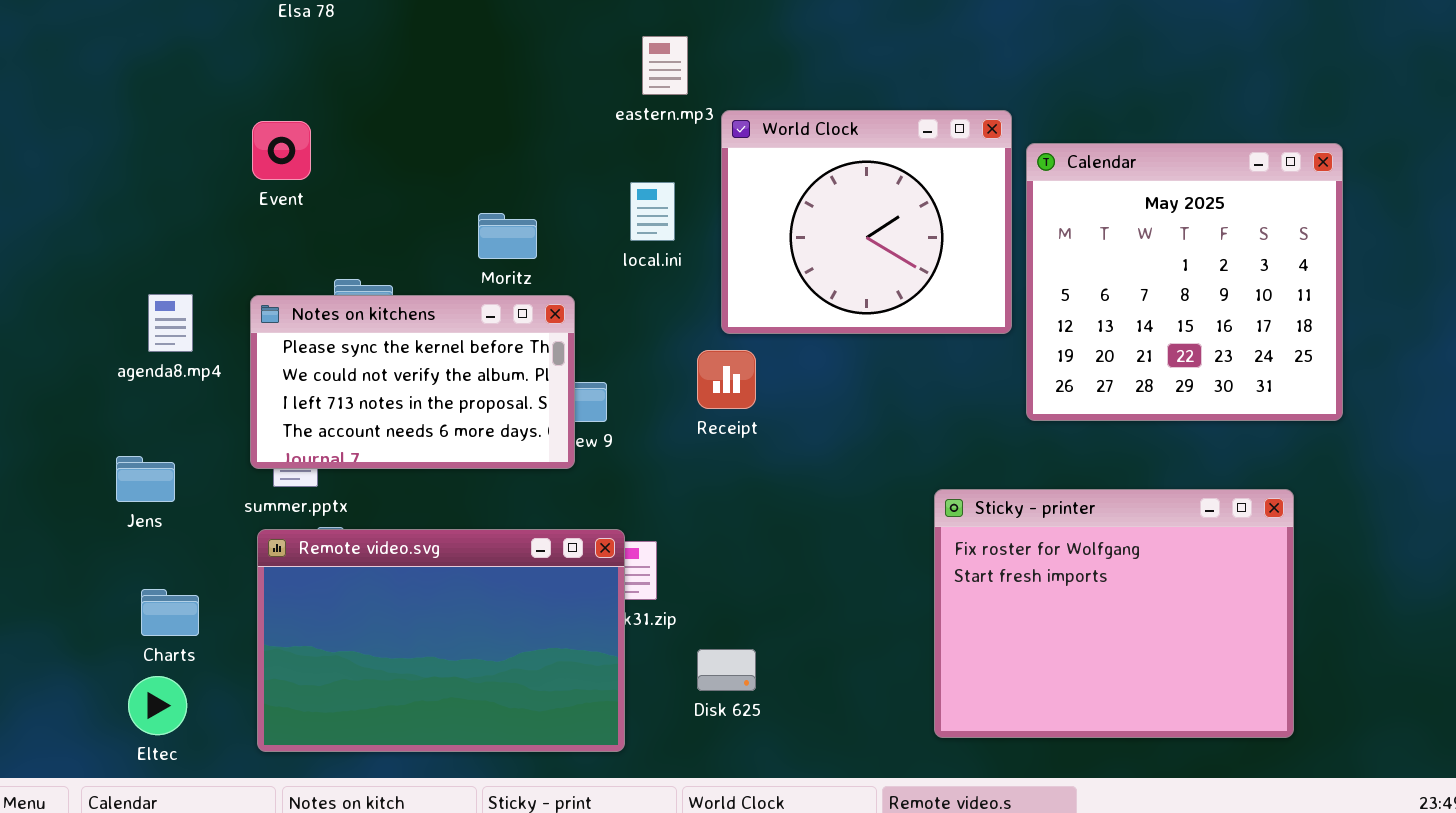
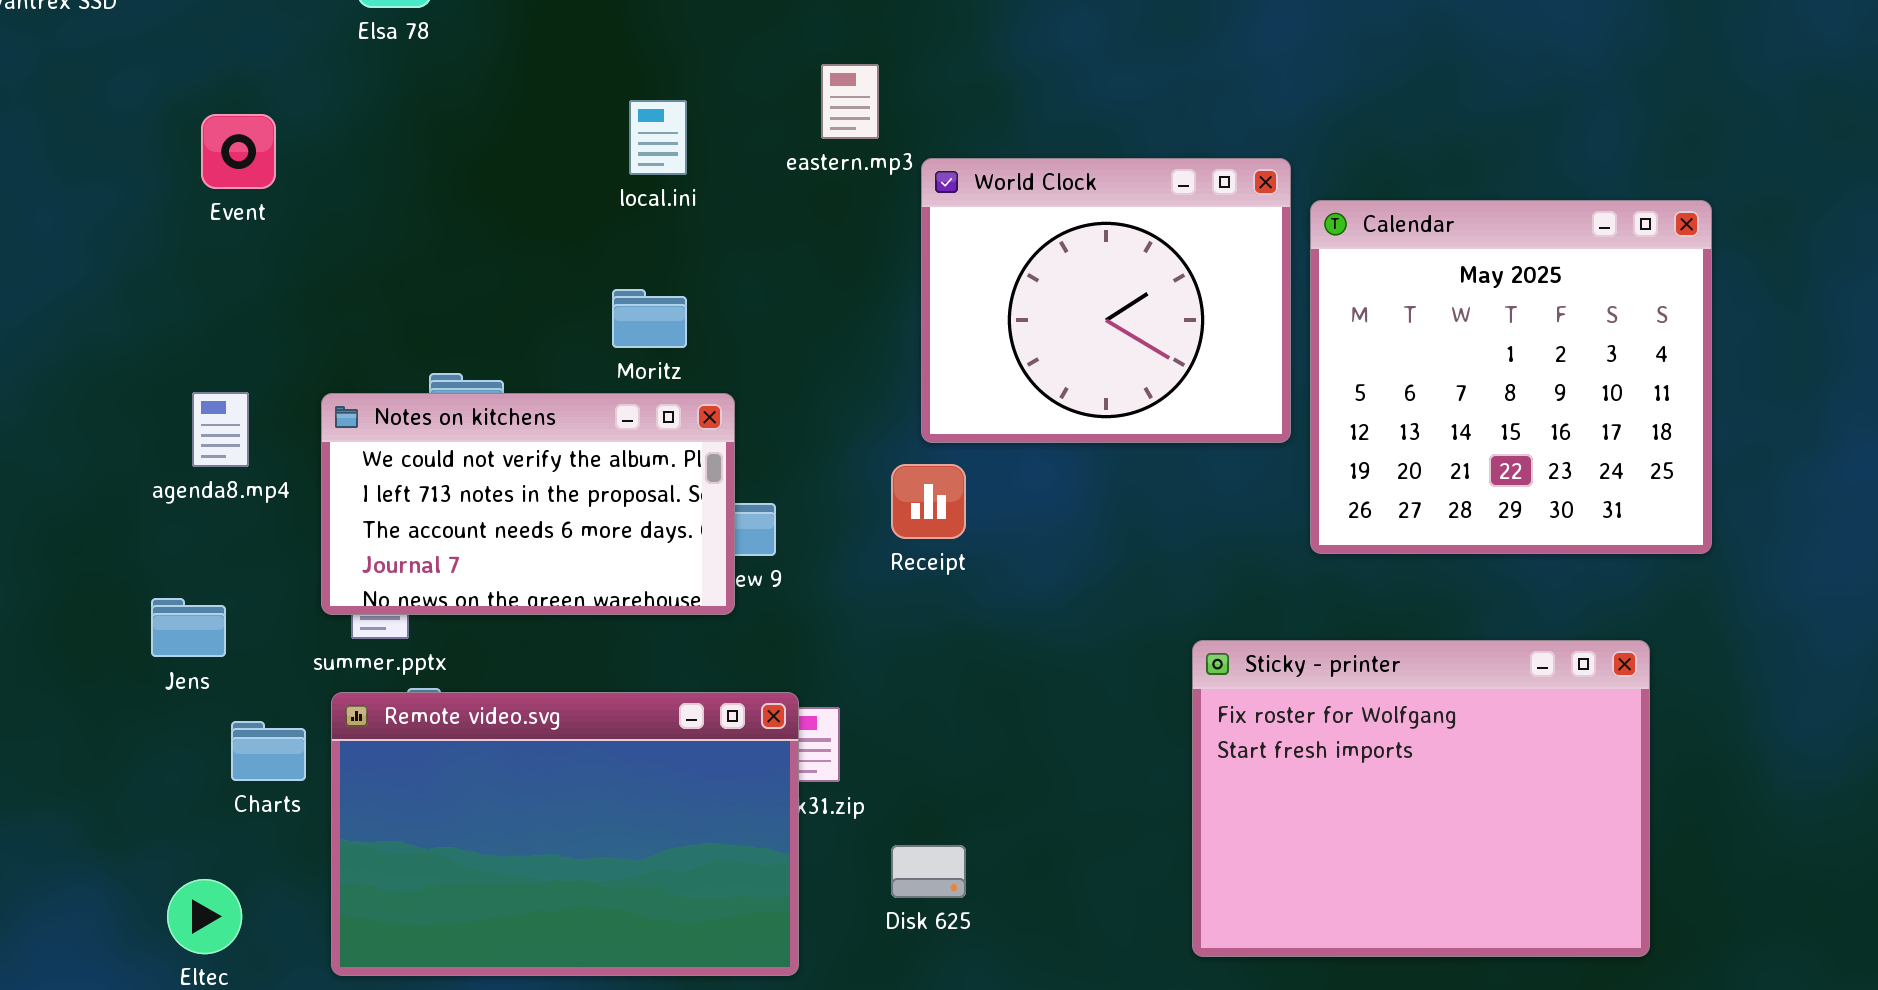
Event: [252,121,311,180] -> [201,114,276,189], moved
local.ini: [630,182,675,241] -> [629,100,687,175], moved
Notes on kitchens: [250,295,575,469] -> [321,393,735,615], scrolled down 1 row
Charts: [141,589,199,636] -> [231,721,306,781], moved

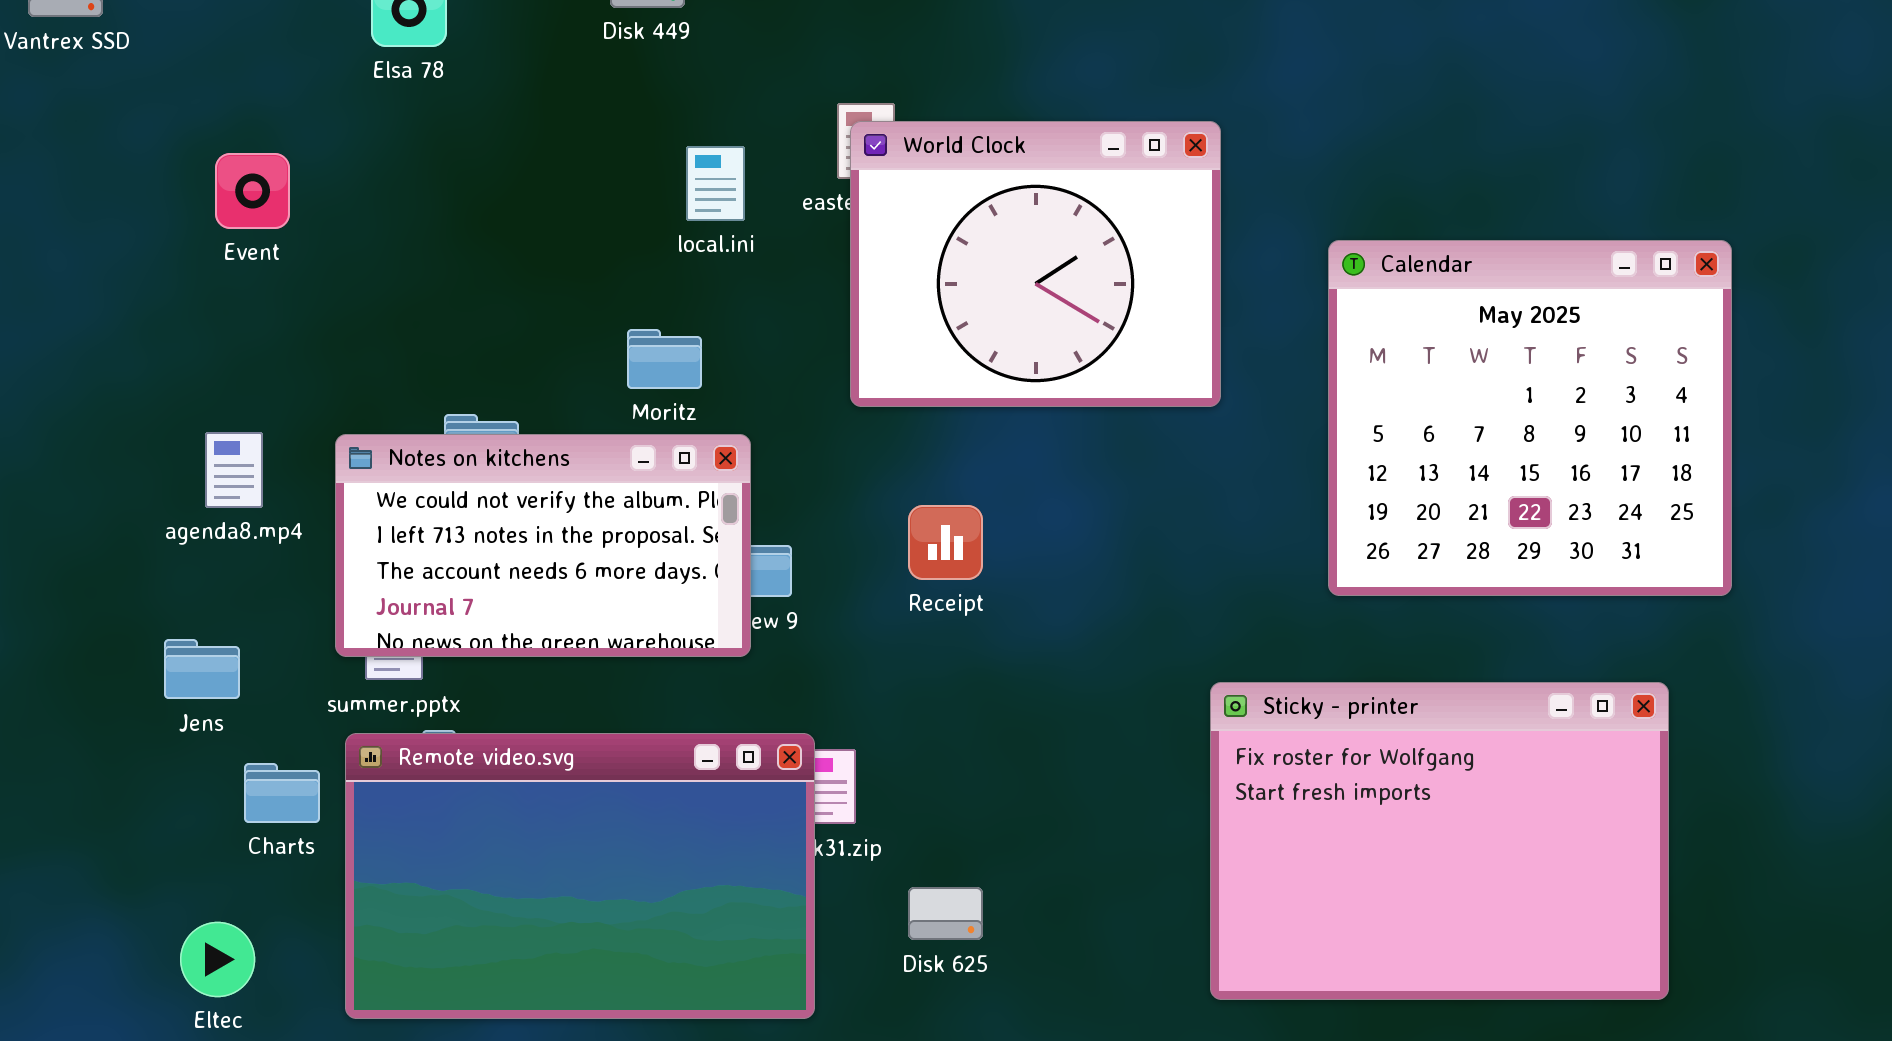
local.ini: [629,100,687,175] -> [686,146,745,221], moved
World Clock: [921,158,1291,443] -> [850,121,1221,407], moved

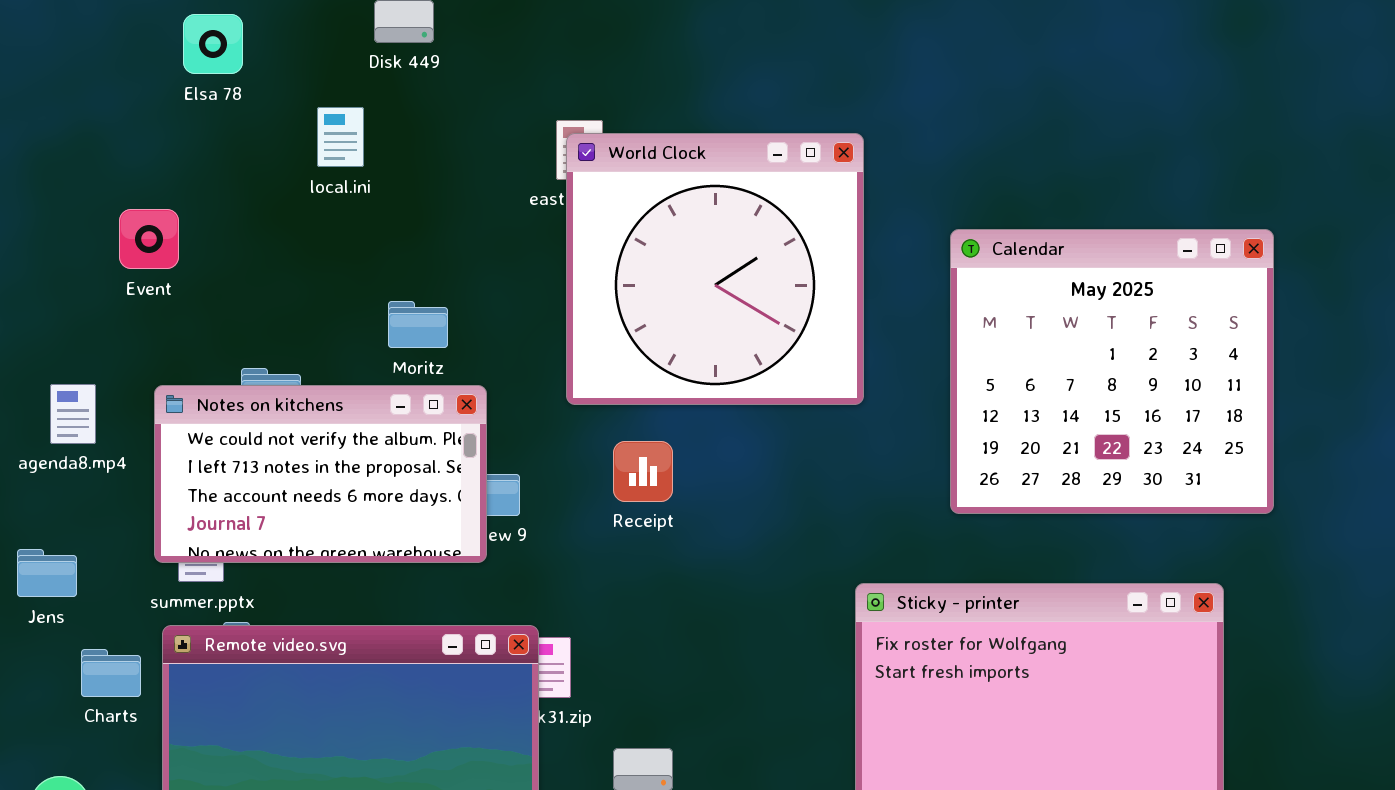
World Clock: [850,121,1221,407] -> [566,133,864,405], resized
local.ini: [686,146,745,221] -> [317,107,364,167], moved
Event: [215,153,290,229] -> [119,209,179,269], moved

